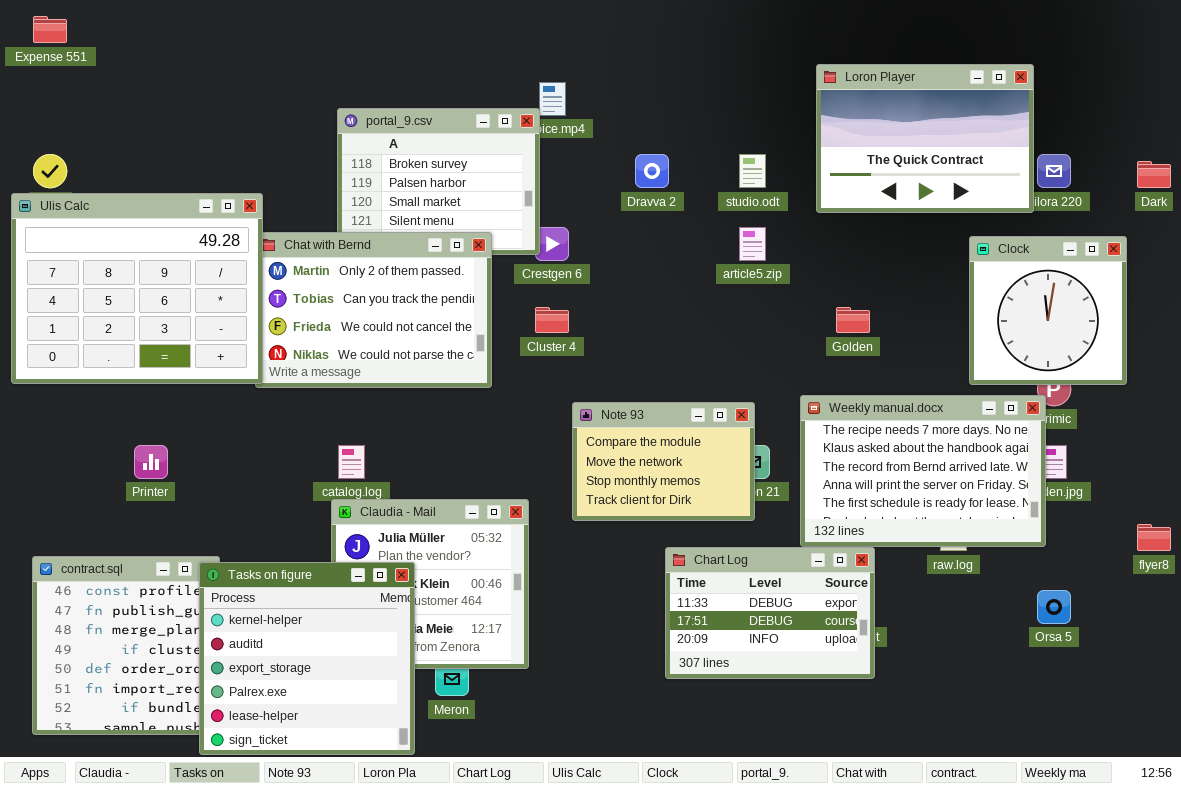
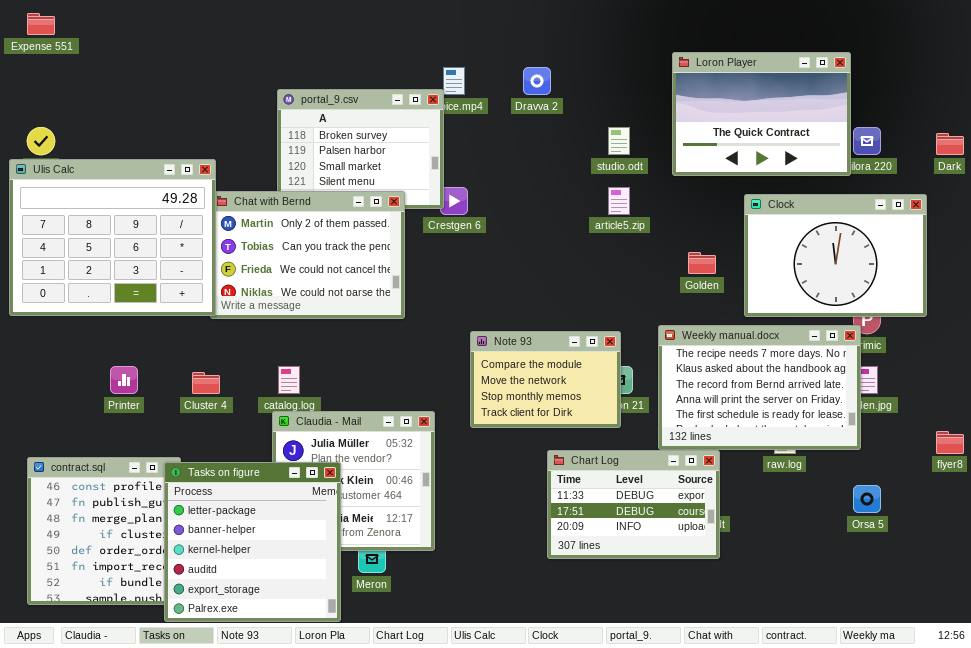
Dravva 2: [635,154,669,188] -> [523,67,551,95], moved
Clock: [969,236,1127,385] -> [744,194,927,317], resized
Cluster 4: [535,307,569,333] -> [192,372,220,394], moved
Tasks on figure: [199,562,415,755] -> [164,462,341,622], scrolled up 2 rows

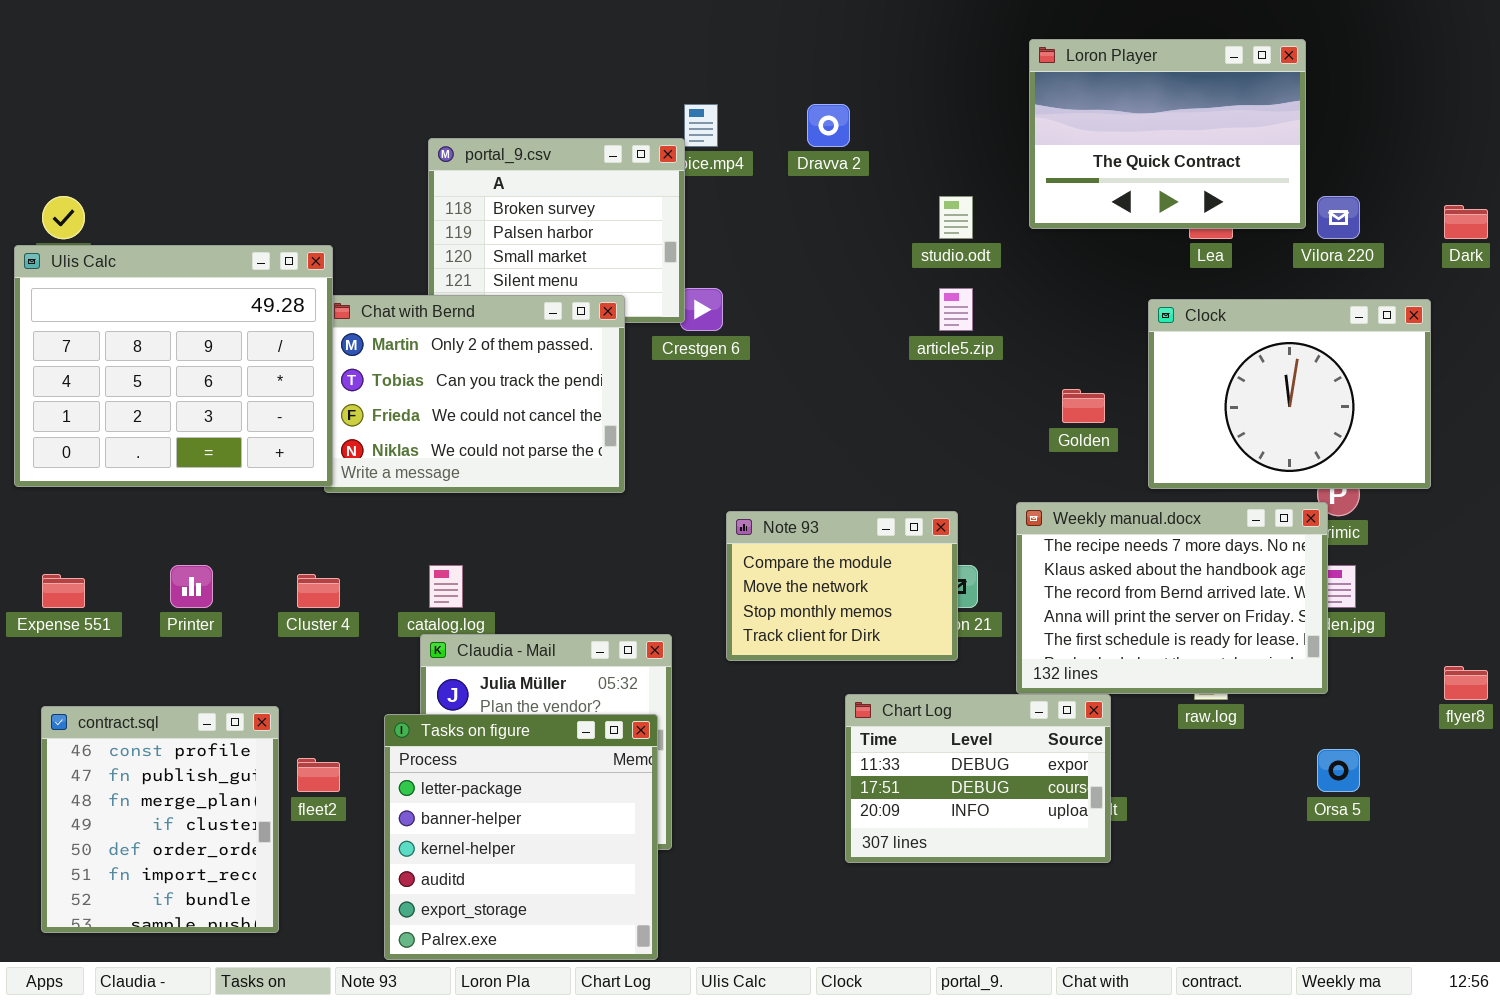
Expense 551: [27,13,55,35] -> [42,574,85,608], moved
Loron Player: [672,52,851,176] -> [1029,39,1306,229], moved
Tasks on figure: [164,462,341,622] -> [384,714,658,960], moved

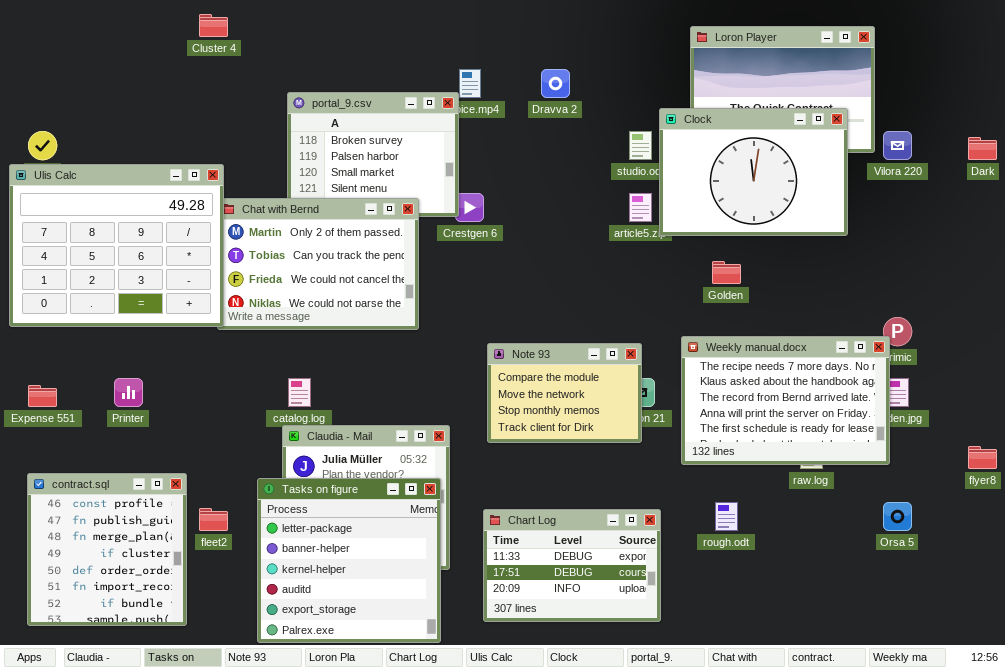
Clock: [1148,299,1431,489] -> [659,108,848,236], moved
Cluster 4: [297,574,340,608] -> [199,14,228,37], moved
Chart Log: [845,694,1111,863] -> [483,509,661,622], moved

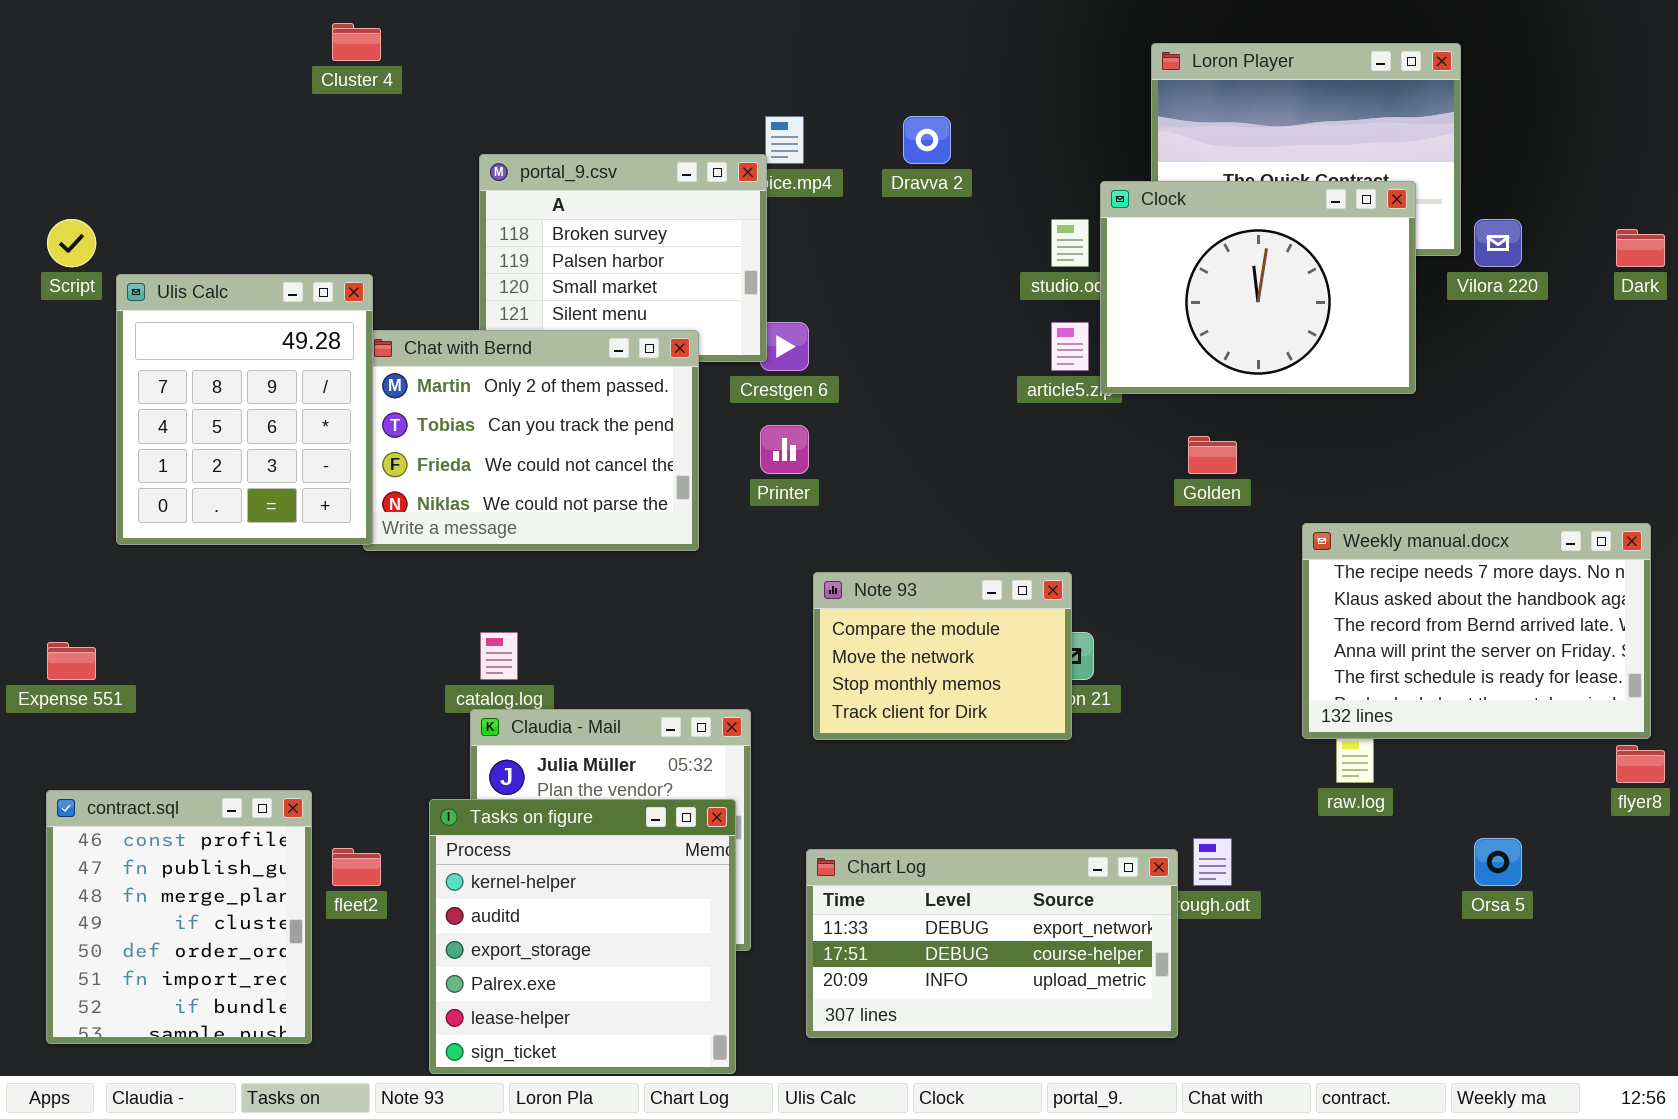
Ulis Calc: [9,164,224,327] -> [116,274,373,545], resized
Weekly manual.docx: [681,336,890,465] -> [1302,523,1651,739], moved
Printer: [114,378,143,407] -> [760,425,809,474], moved
Tasks on figure: [257,478,441,643] -> [429,799,736,1074], scrolled down 2 rows
Chart Log: [483,509,661,622] -> [806,849,1178,1038], resized

